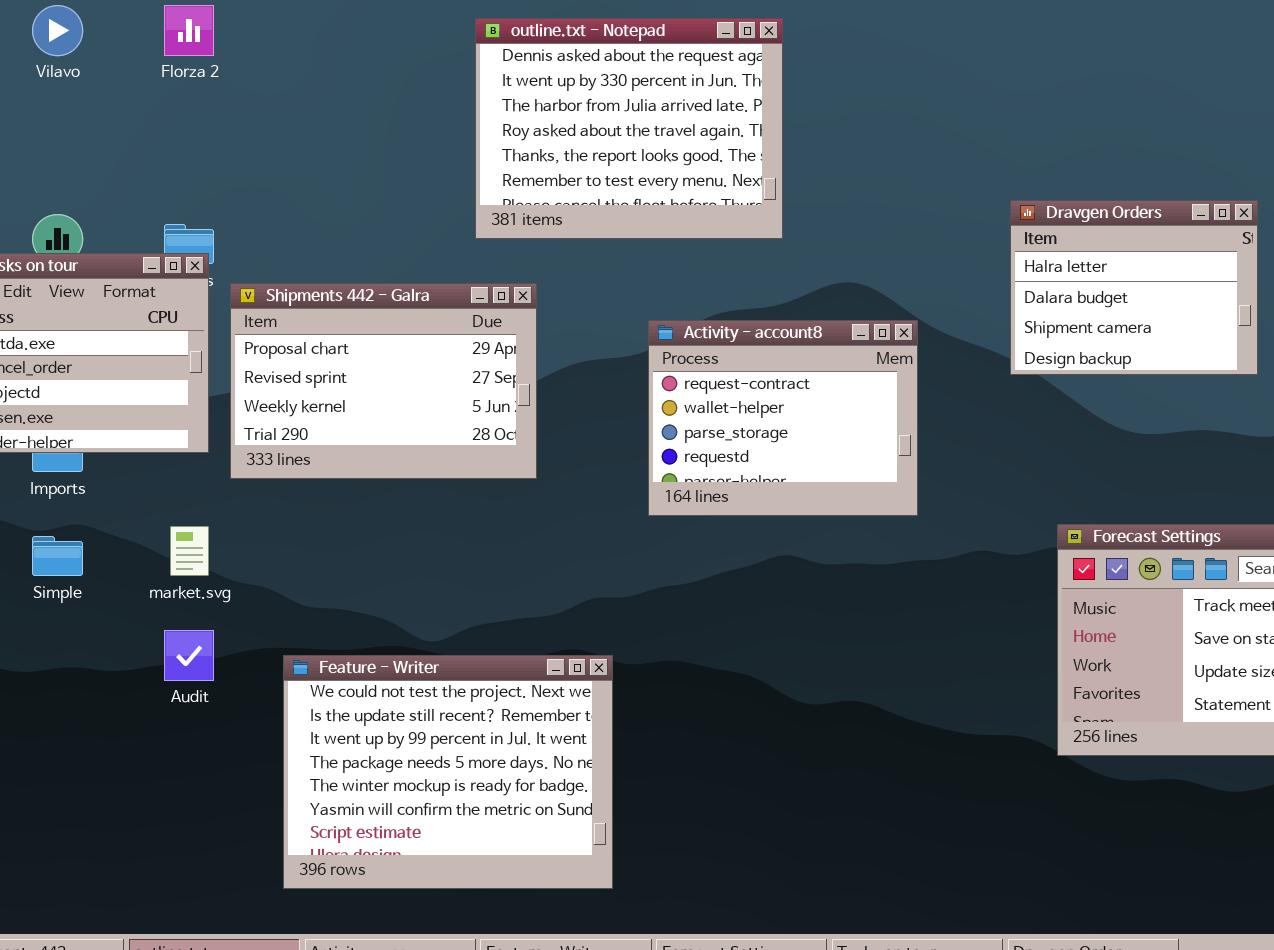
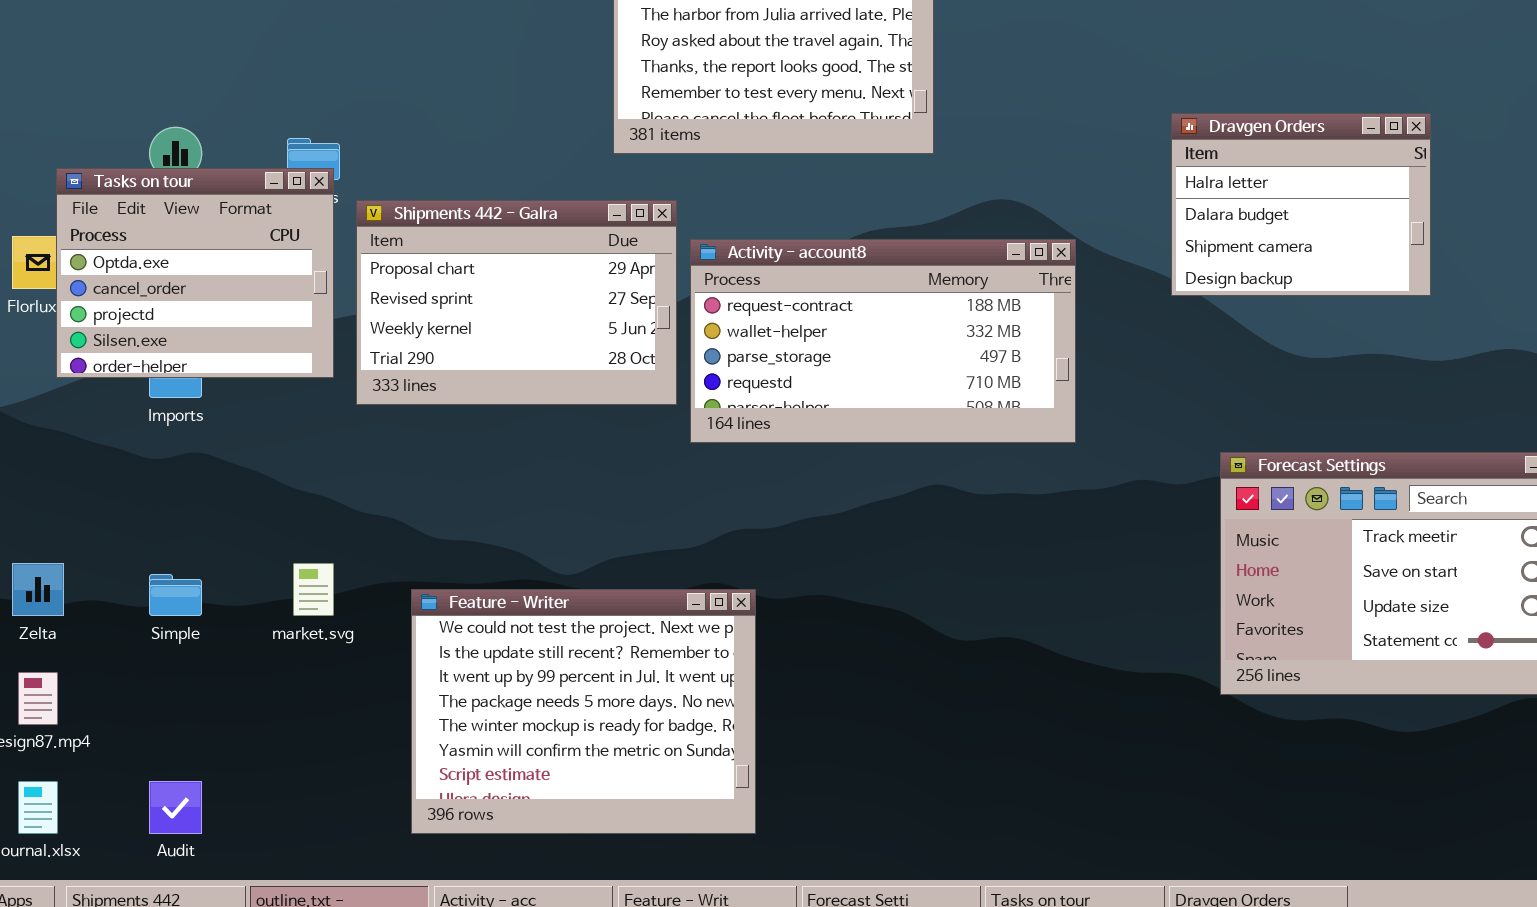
Activity - account8: [648,320,918,516] -> [690,239,1076,443], resized
market.svg: [170,526,209,576] -> [293,563,334,616], moved
Simple: [32,536,83,576] -> [149,574,202,616], moved
Audit: [164,630,214,681] -> [149,781,202,834], moved

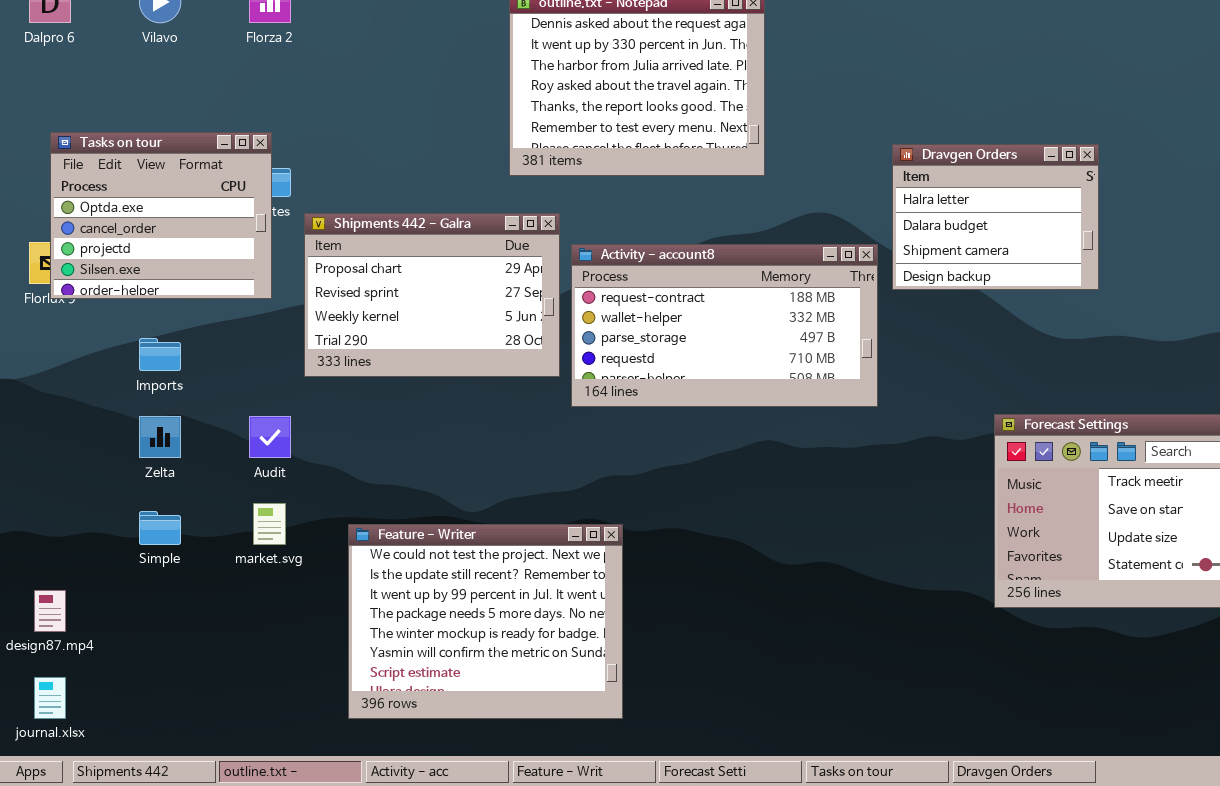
Dravgen Orders: [1171,113,1431,296] -> [892,144,1099,290], moved
Tasks on tour: [56,168,334,378] -> [50,132,272,299], moved
Zelta: [12,563,64,616] -> [139,416,181,458], moved
Audit: [149,781,202,834] -> [249,416,291,458], moved

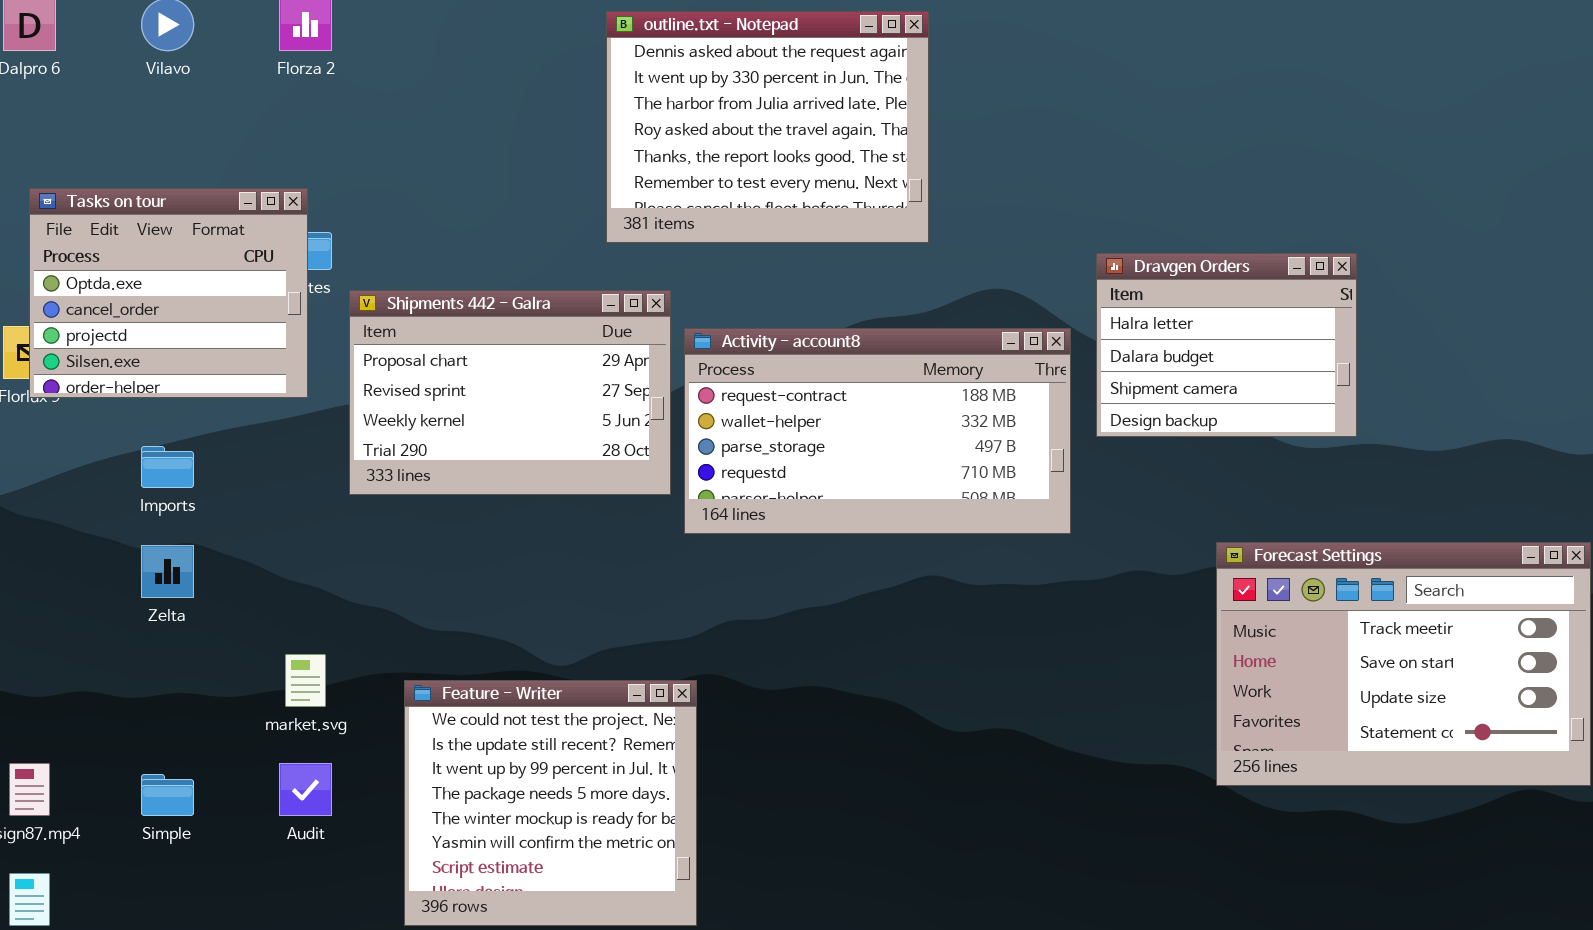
Dravgen Orders: [892,144,1099,290] -> [1096,253,1357,437], moved
Audit: [249,416,291,458] -> [279,763,332,816], moved
Simple: [139,511,181,545] -> [141,774,194,816], moved
Feature - Writer: [348,524,623,719] -> [404,680,697,926], resized

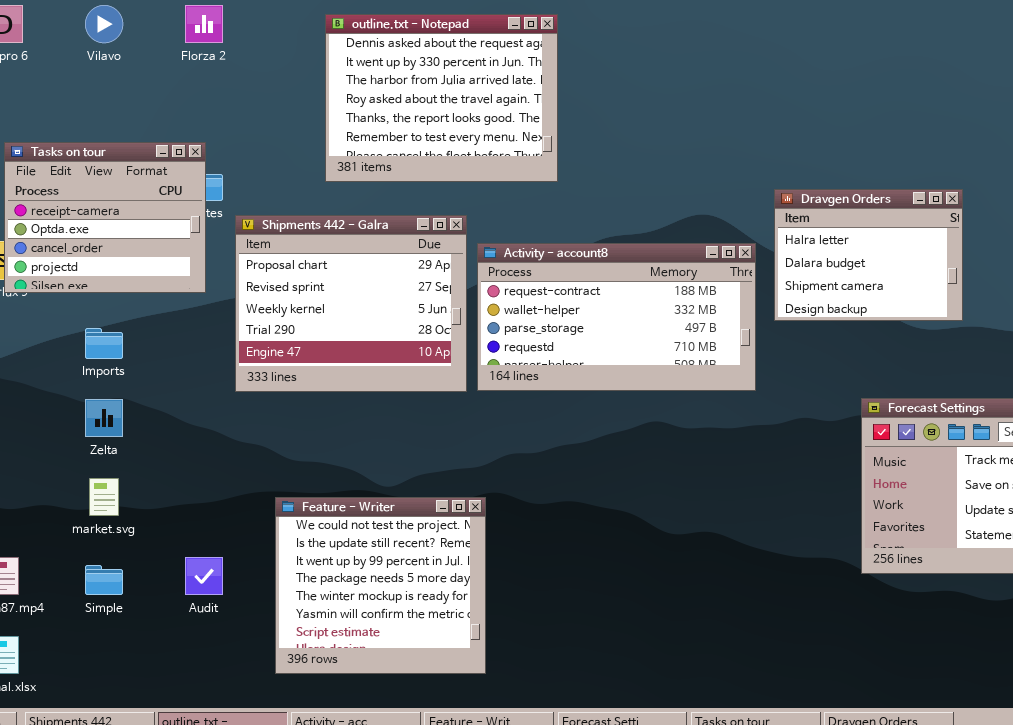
outline.txt - Notepad: [606,11,929,243] -> [325,14,558,182], moved
Tasks on tour: [29,188,308,398] -> [4,142,206,293], scrolled up 1 row
Shipments 442 - Galra: [349,290,671,495] -> [235,215,467,392], resized
market.svg: [285,654,326,707] -> [89,478,119,516], moved

